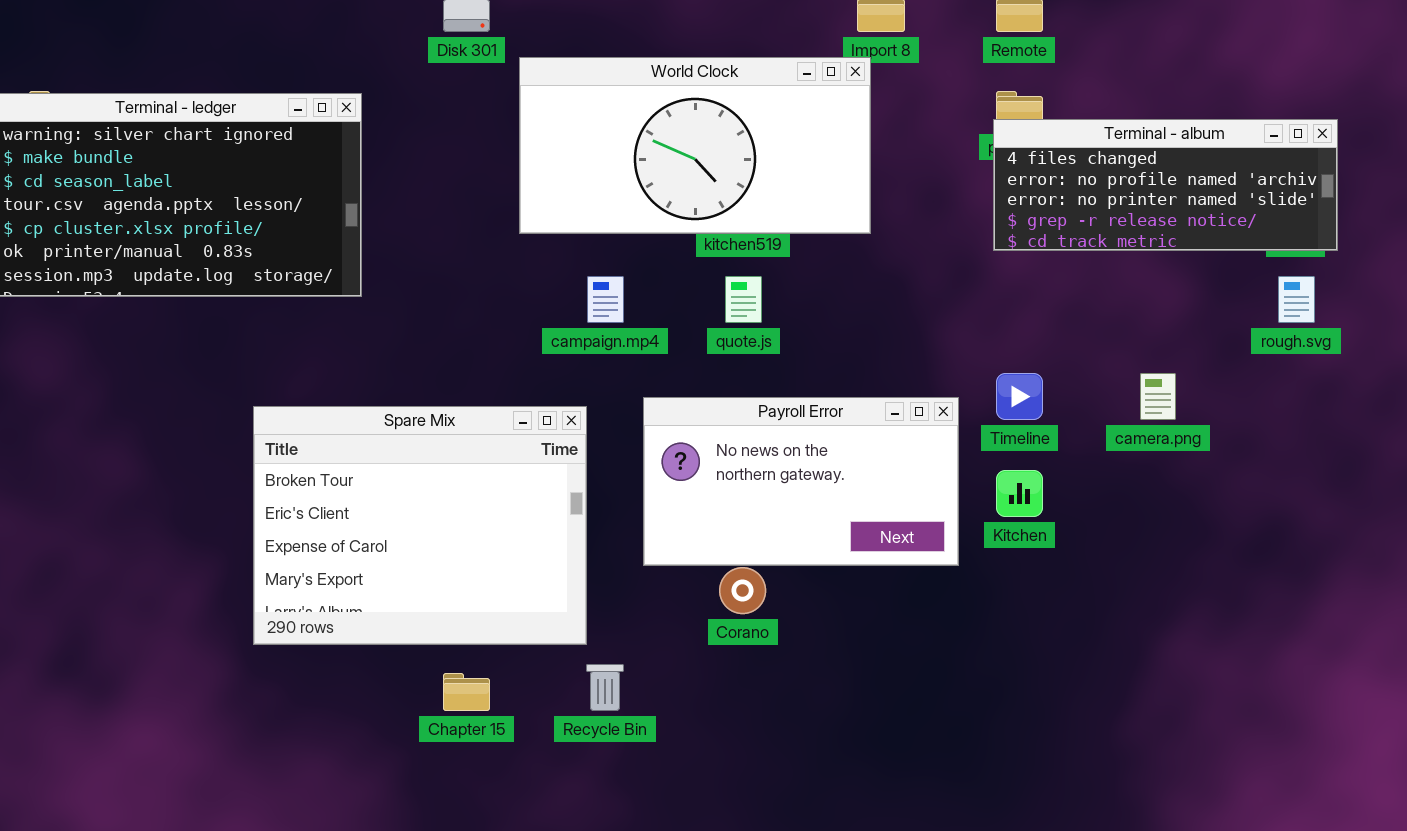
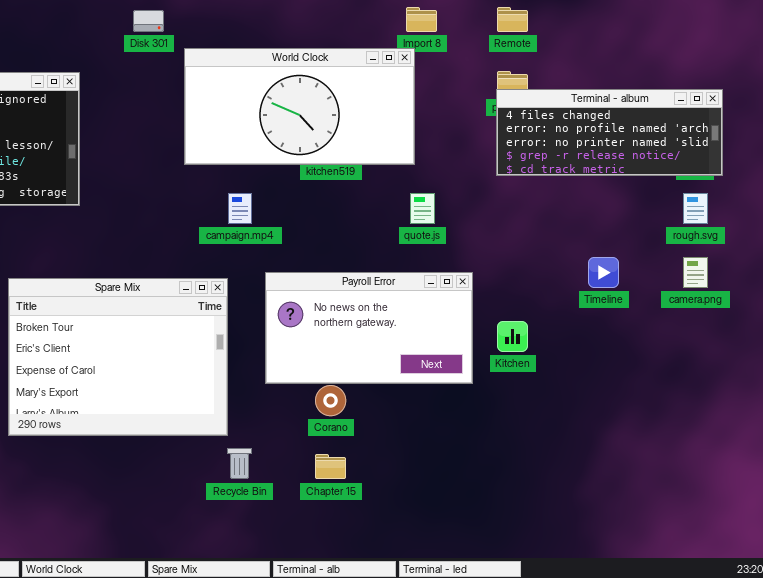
quote.js: [725,276,762,323] -> [410,193,435,224], moved
Timeline: [996,373,1043,420] -> [588,257,619,288], moved
camera.png: [1140,373,1176,420] -> [683,257,708,288], moved
Chapter 15: [443,673,490,711] -> [315,454,346,479], moved

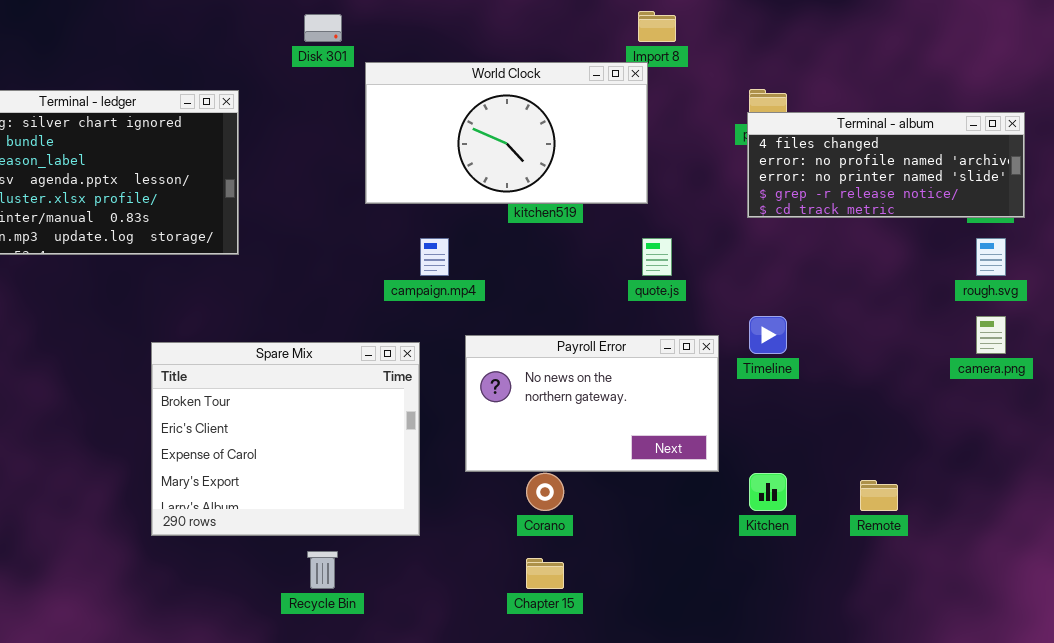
Remote: [497,7,528,32] -> [860,480,898,511], moved
Timeline: [588,257,619,288] -> [749,316,787,354], moved
Kitchen: [497,321,528,352] -> [749,473,787,511], moved
Recycle Bin: [227,448,252,479] -> [307,551,338,589], moved

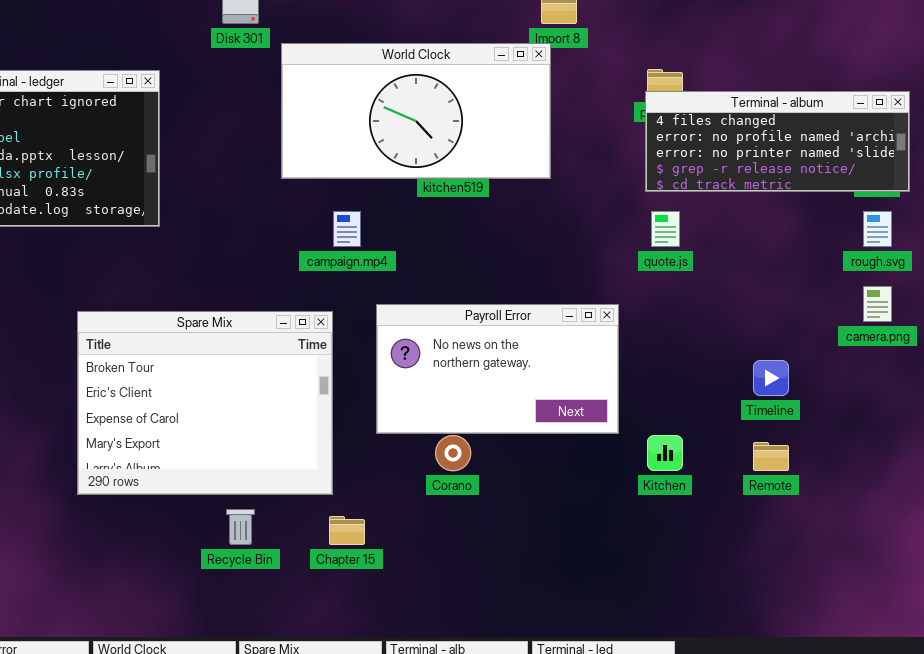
quote.js: [642,238,672,276] -> [651,211,680,247], moved
Timeline: [749,316,787,354] -> [753,360,789,396], moved
Chapter 15: [526,558,564,589] -> [329,516,365,545], moved

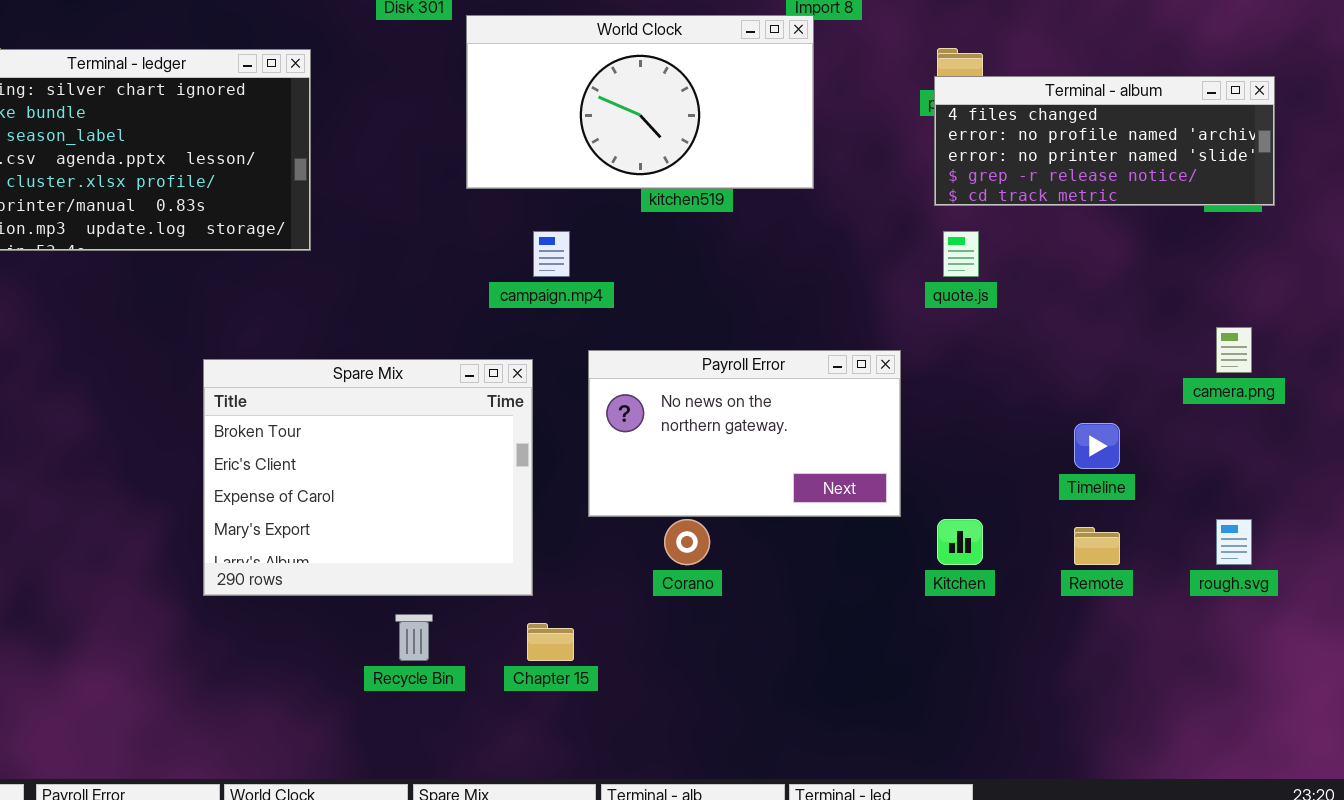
rough.svg: [863,211,892,247] -> [1216,519,1252,565], moved

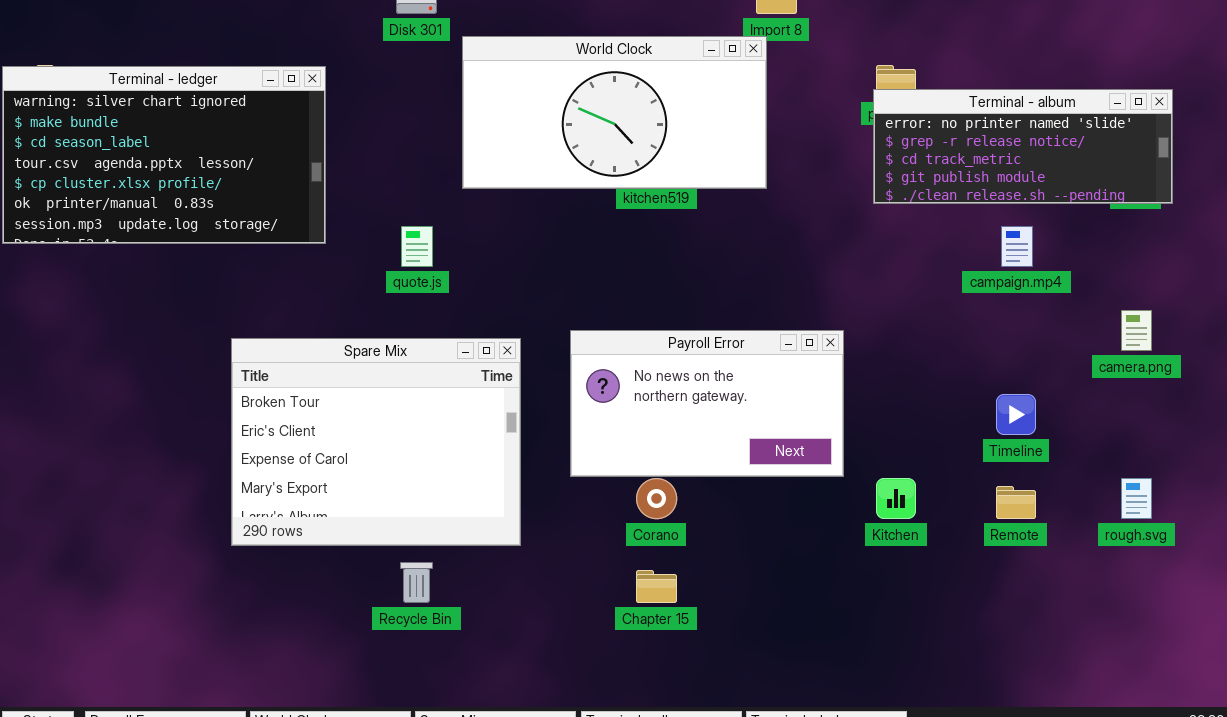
Terminal - album: [934,76,1275,206] -> [873,89,1173,204], scrolled down 2 rows
campaign.mp4: [533,231,570,277] -> [1001,226,1033,267], moved
quote.js: [943,231,979,277] -> [401,226,433,267], moved
Chapter 15: [527,623,574,661] -> [636,570,677,603], moved

